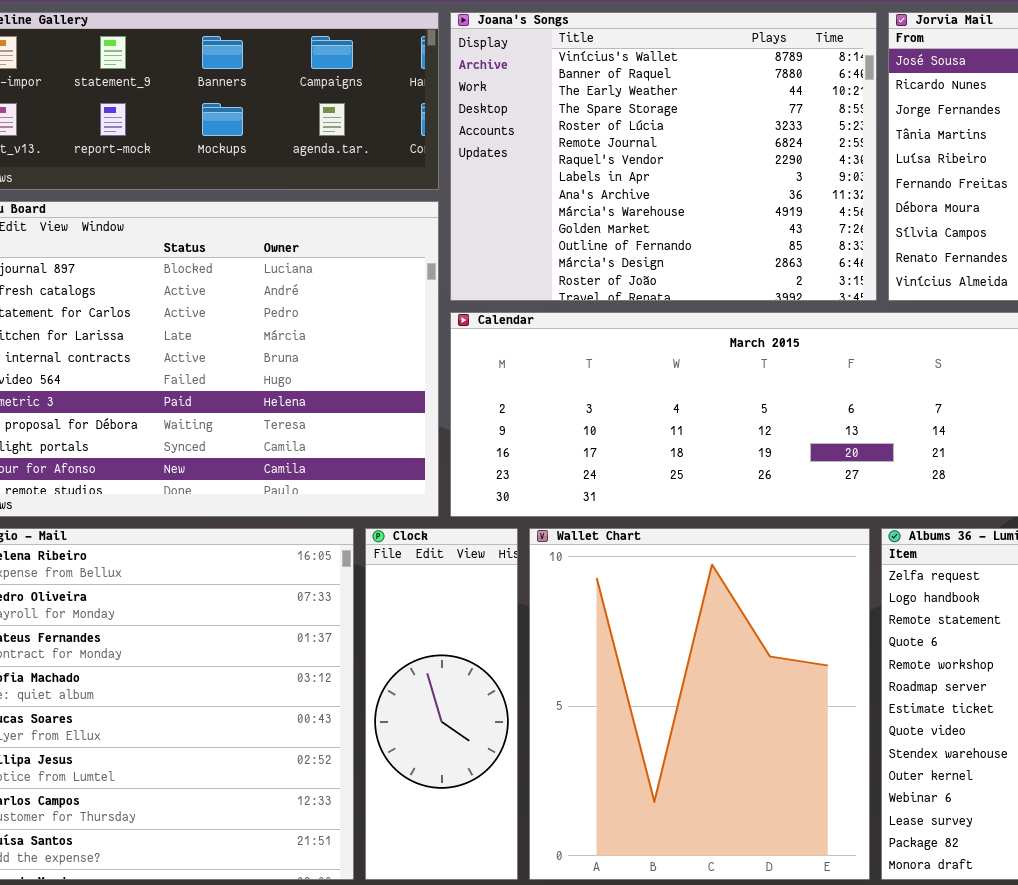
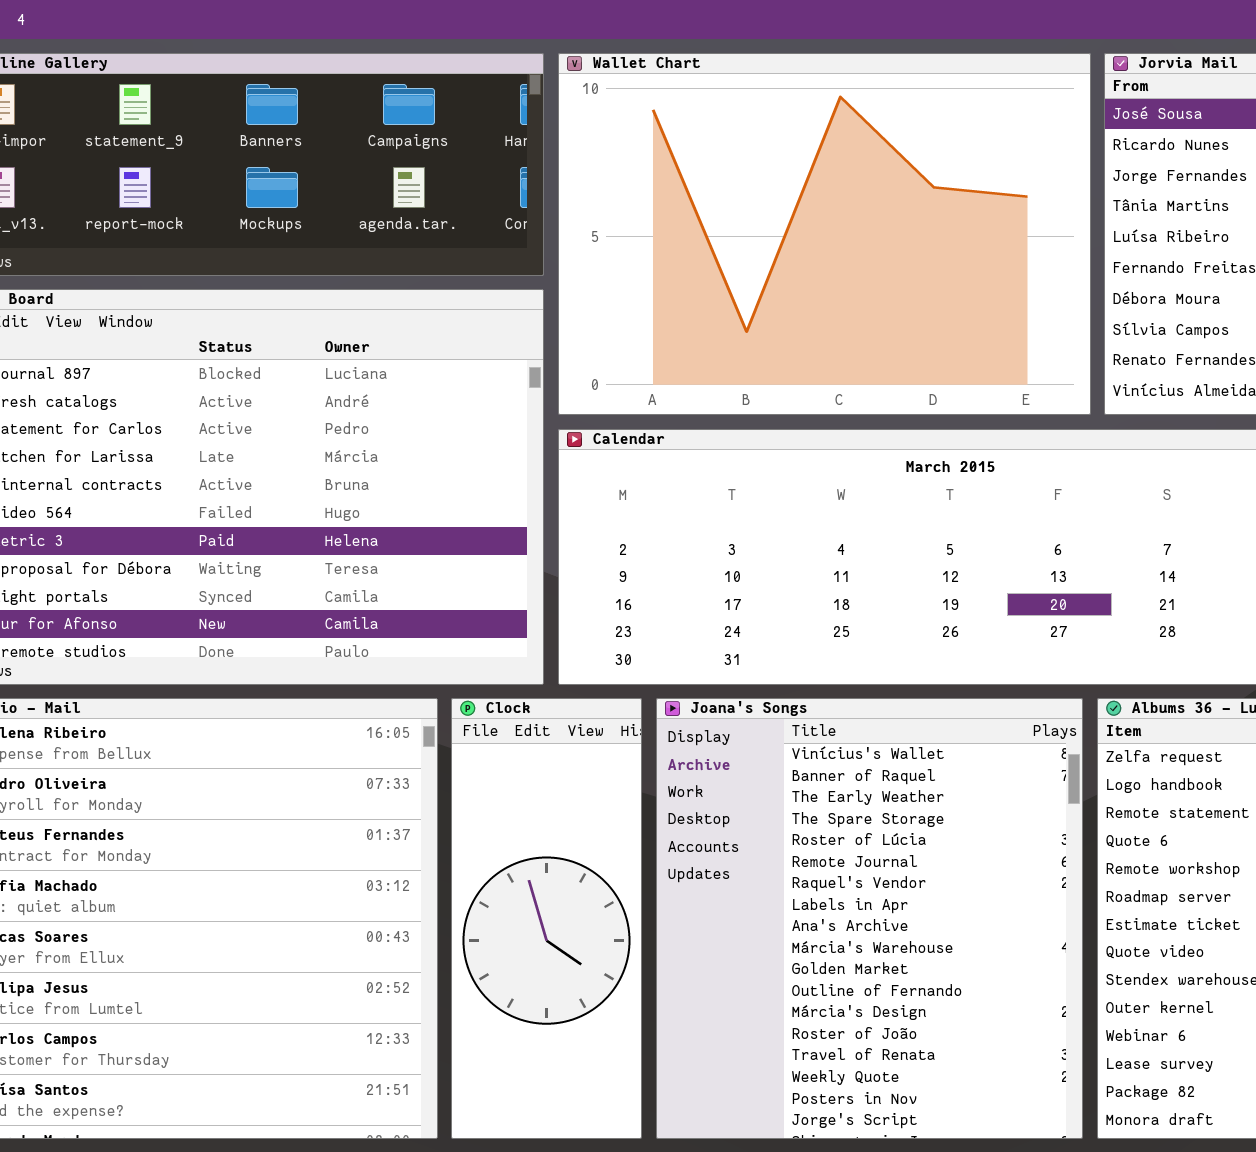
Joana's Songs: [450,12,877,301] -> [656,698,1083,1139], moved, resized
Wallet Chart: [529,528,870,880] -> [558,53,1091,415], moved, resized

